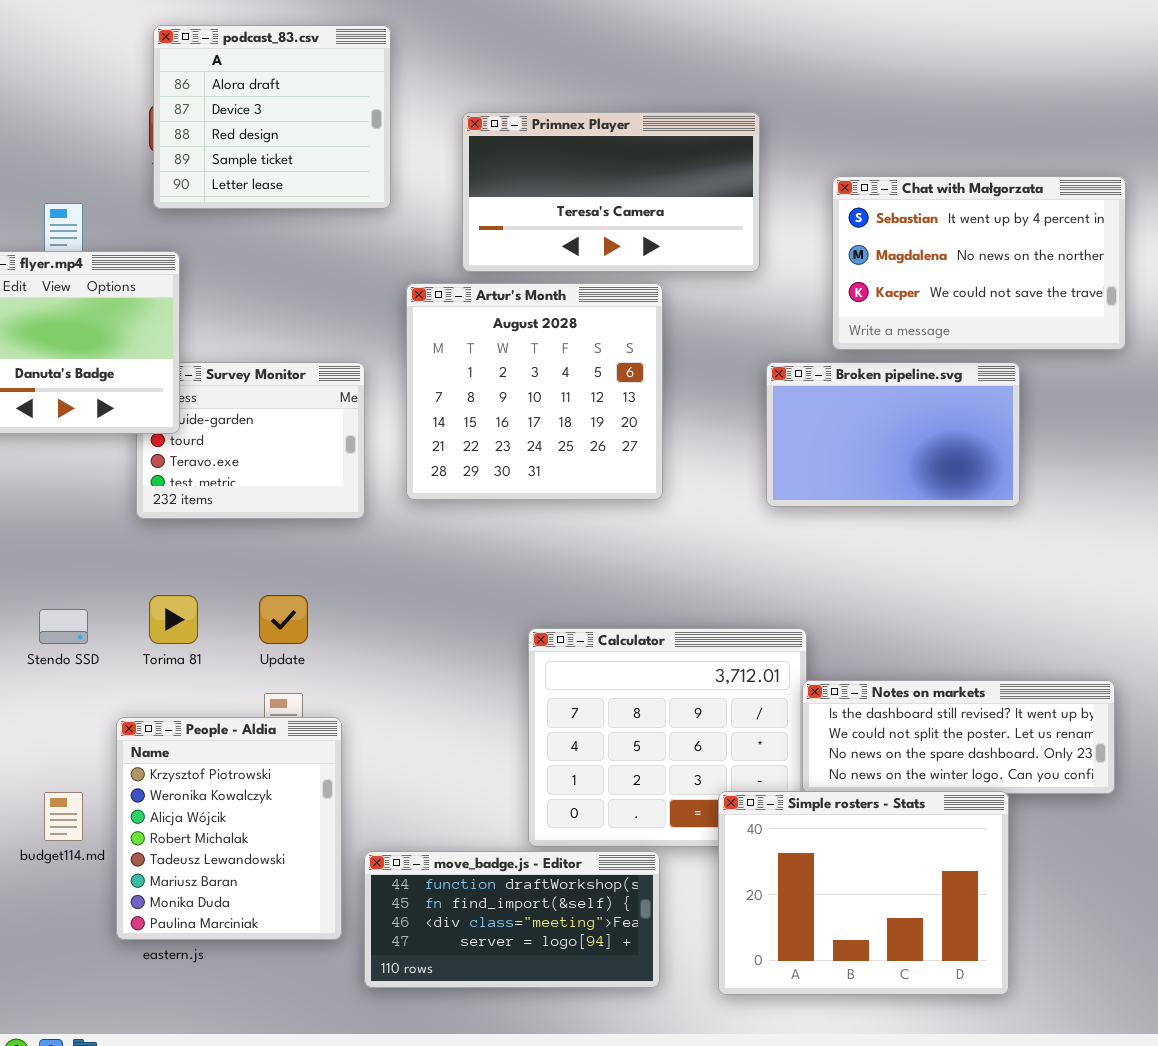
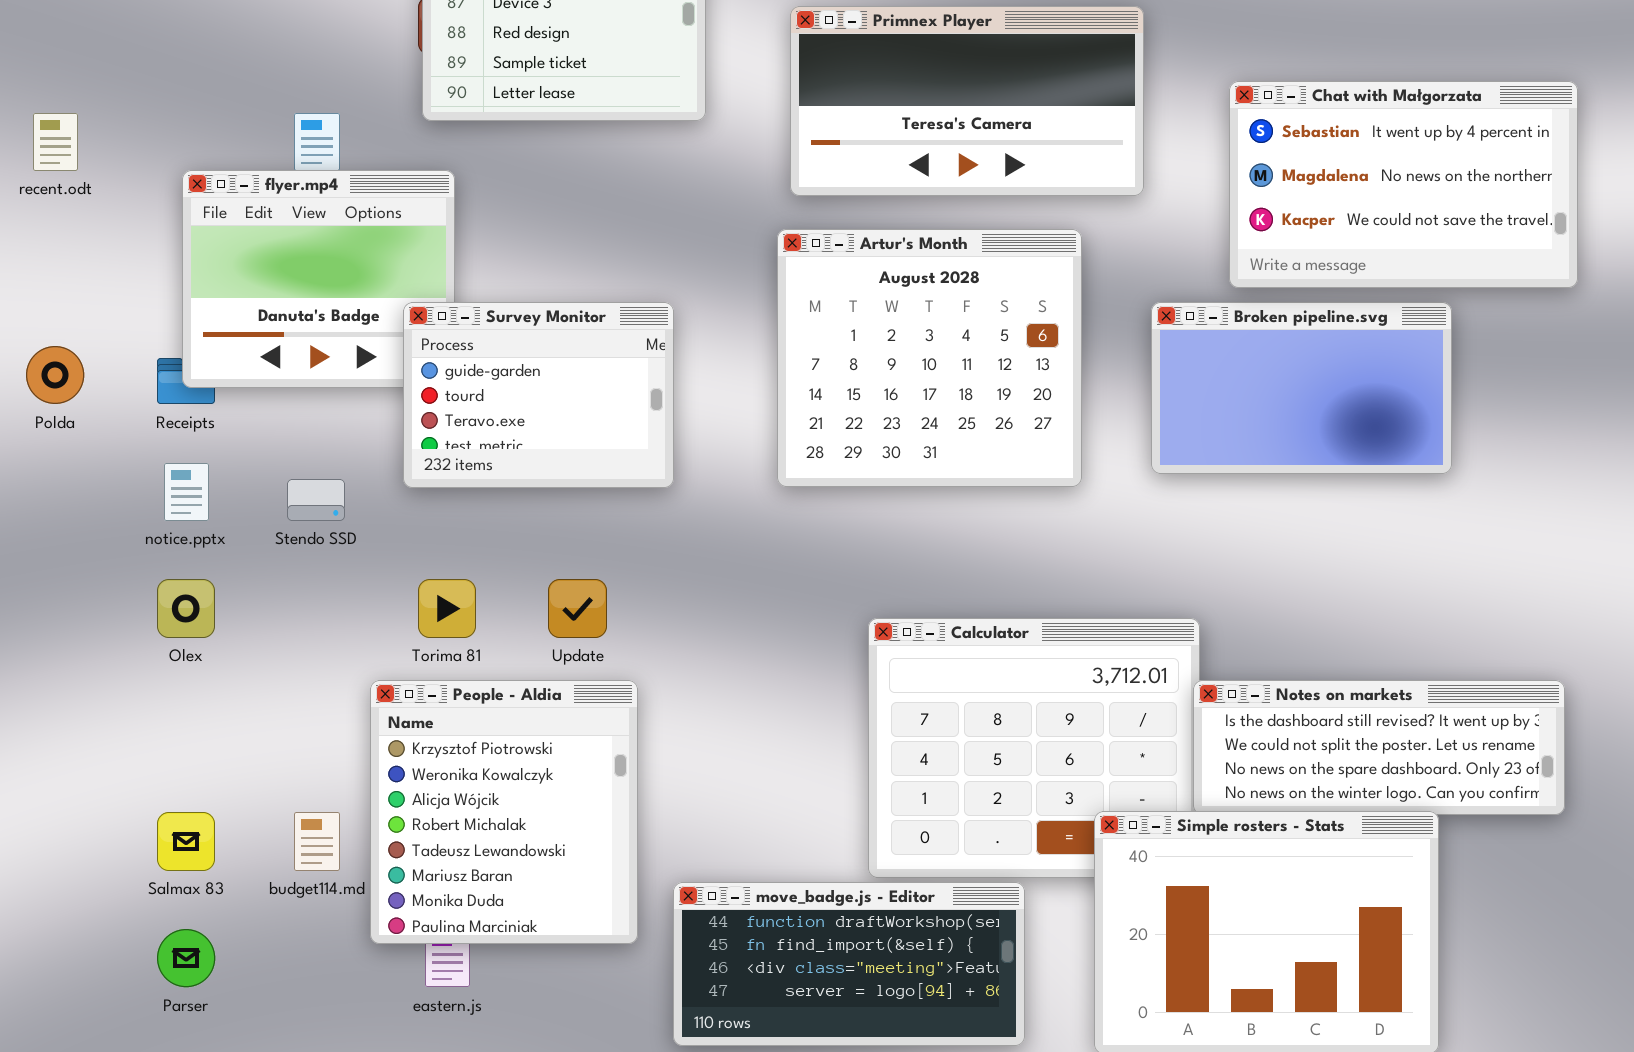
Artur's Month: [406,283,663,500] -> [777,229,1082,487], moved
Survey Monitor: [136,362,365,519] -> [403,302,674,488], raised
Stendo SSD: [39,609,88,644] -> [287,479,345,521], moved
People - Aldia: [116,717,342,940] -> [370,680,638,944], moved

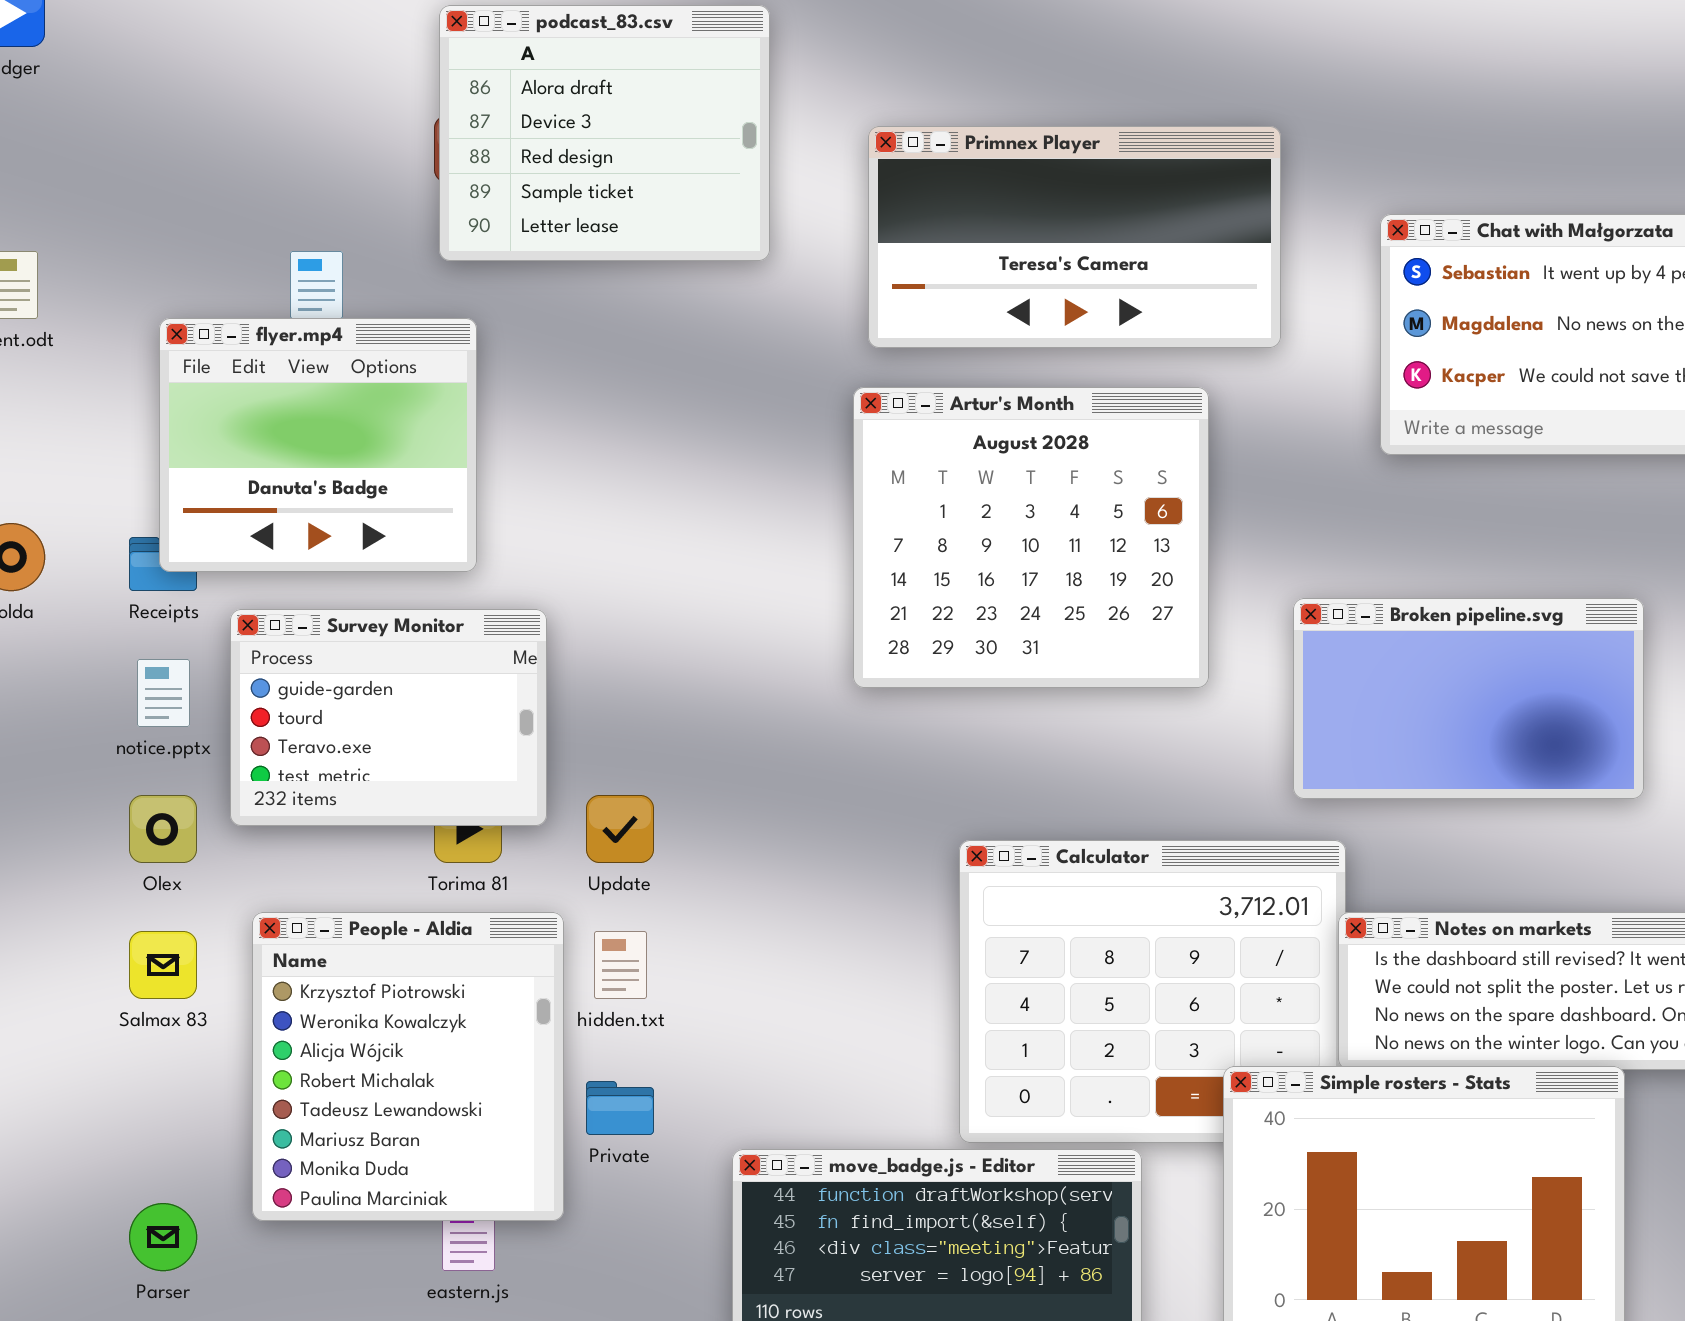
Survey Monitor: [403,302,674,488] -> [230,609,547,826], moved
Broken pipeline.svg: [1151,302,1452,474] -> [1293,598,1644,799], moved
People - Aldia: [370,680,638,944] -> [252,912,564,1221], moved
Salmax 83: [157,812,215,871] -> [129,931,197,999], moved

